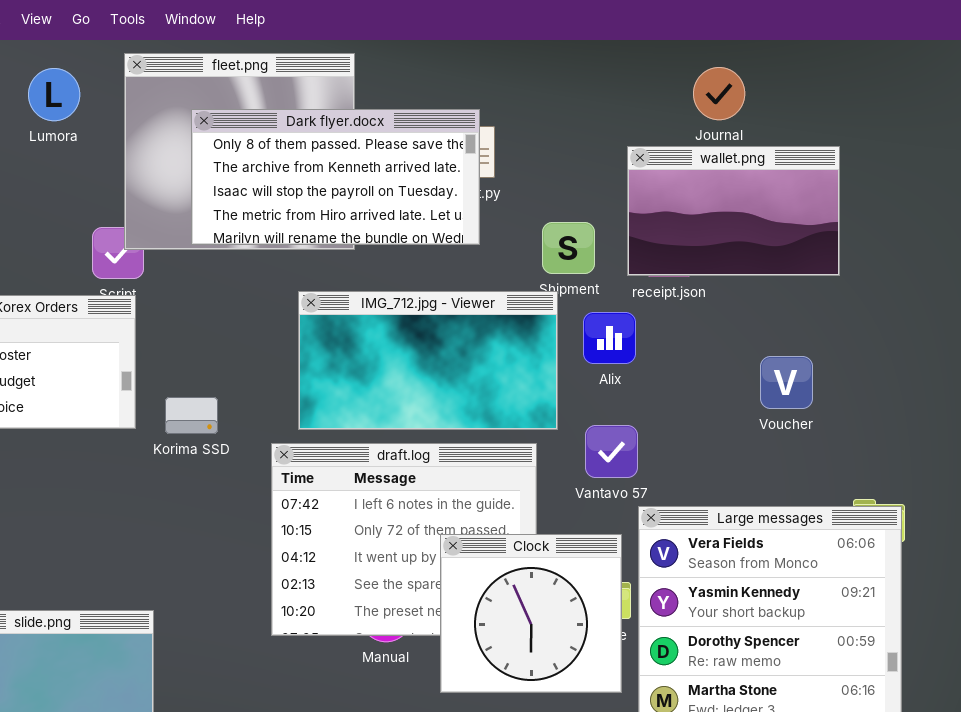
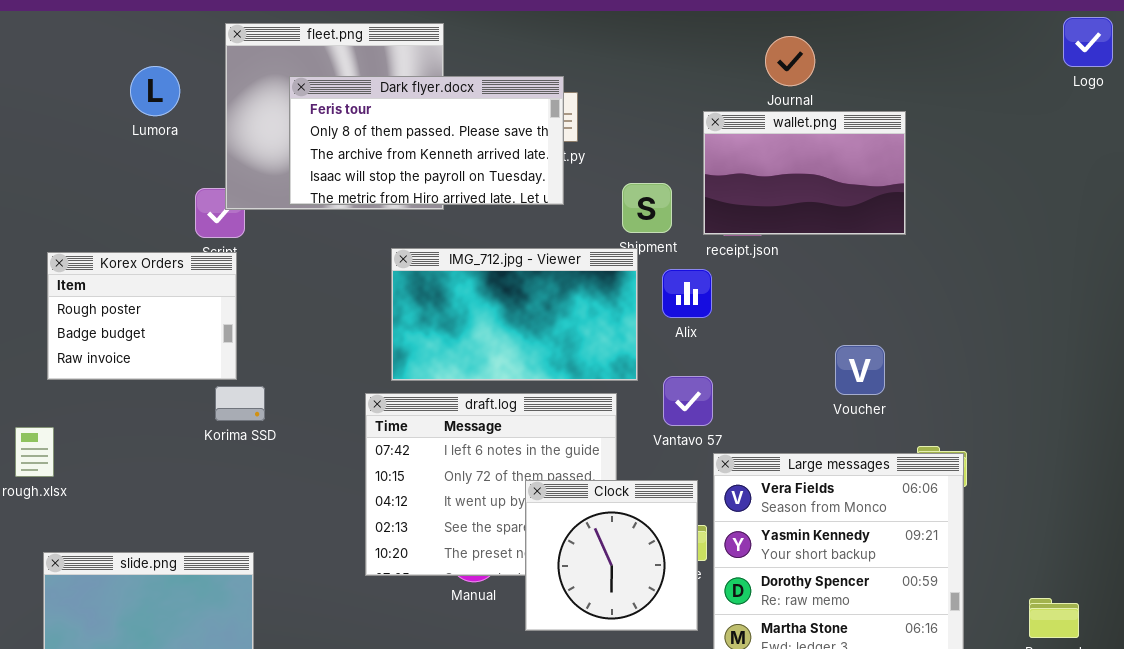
Lumora: [28,68,80,121] -> [130,66,180,116], moved
Dark flyer.docx: [191,109,480,245] -> [289,76,564,205], scrolled up 1 row
Voucher: [760,356,813,409] -> [835,345,885,395], moved
Korima SSD: [165,397,218,434] -> [215,386,265,421], moved

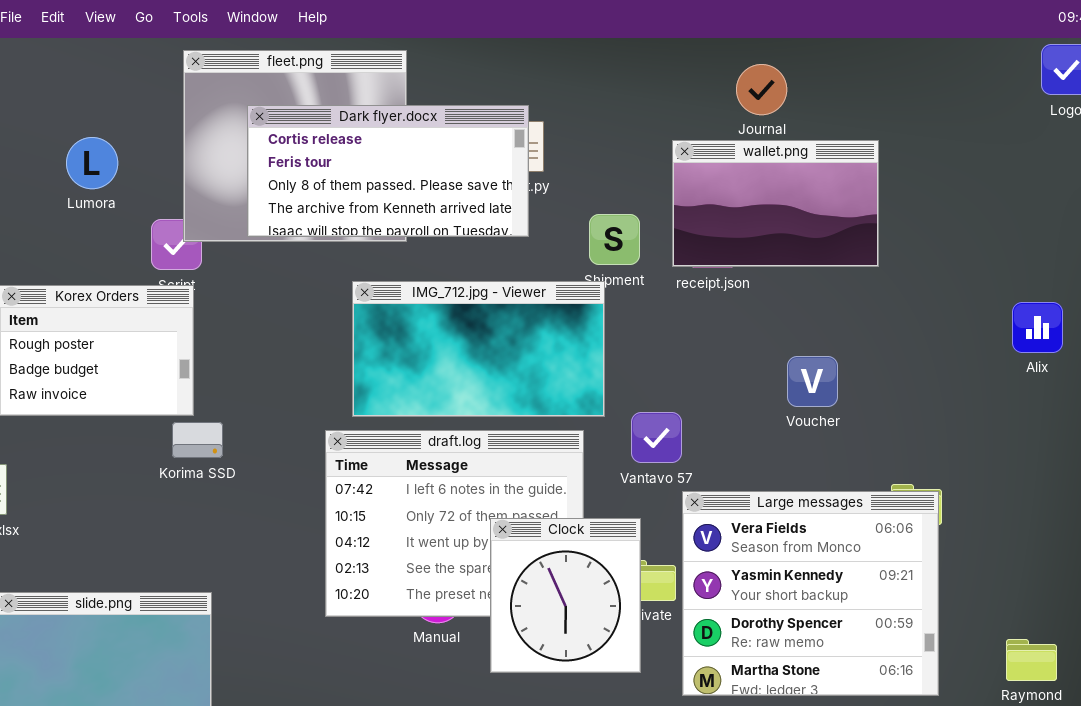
Lumora: [130,66,180,116] -> [66,137,118,189], moved
Dark flyer.docx: [289,76,564,205] -> [247,105,529,237], scrolled up 1 row
Alix: [662,269,712,318] -> [1012,302,1063,353], moved
Voucher: [835,345,885,395] -> [787,356,838,407], moved
Clock: [525,480,698,631] -> [490,518,641,673], resized

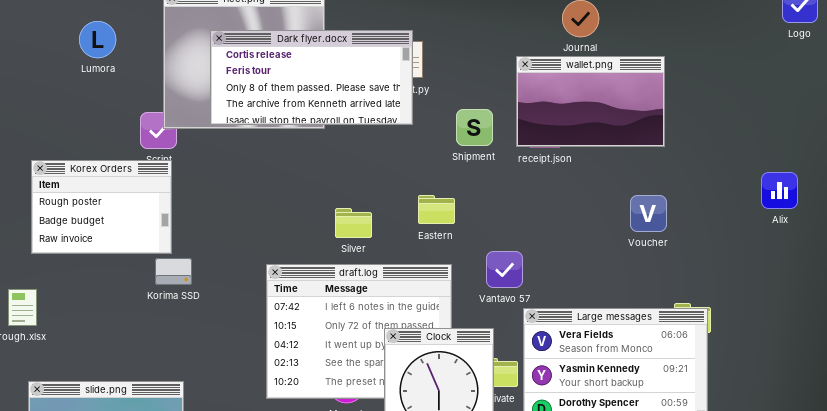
Lumora: [66,137,118,189] -> [79,21,116,58], moved
IMG_712.jpg - Viewer: [352,281,605,417] -> none, closed
Voucher: [787,356,838,407] -> [630,195,667,232], moved

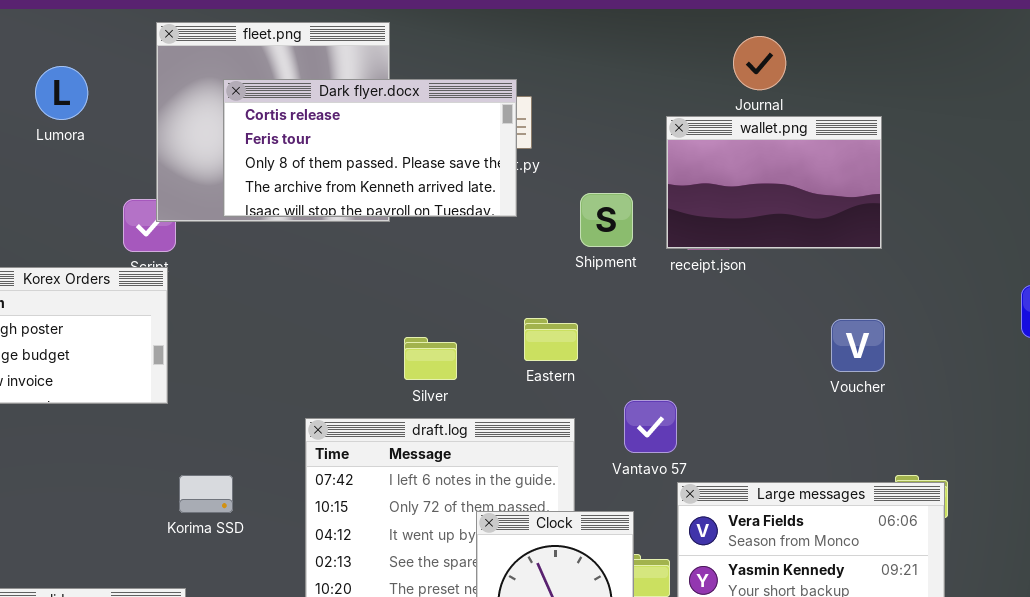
Korima SSD: [155,258,192,285] -> [179,475,233,513], moved

